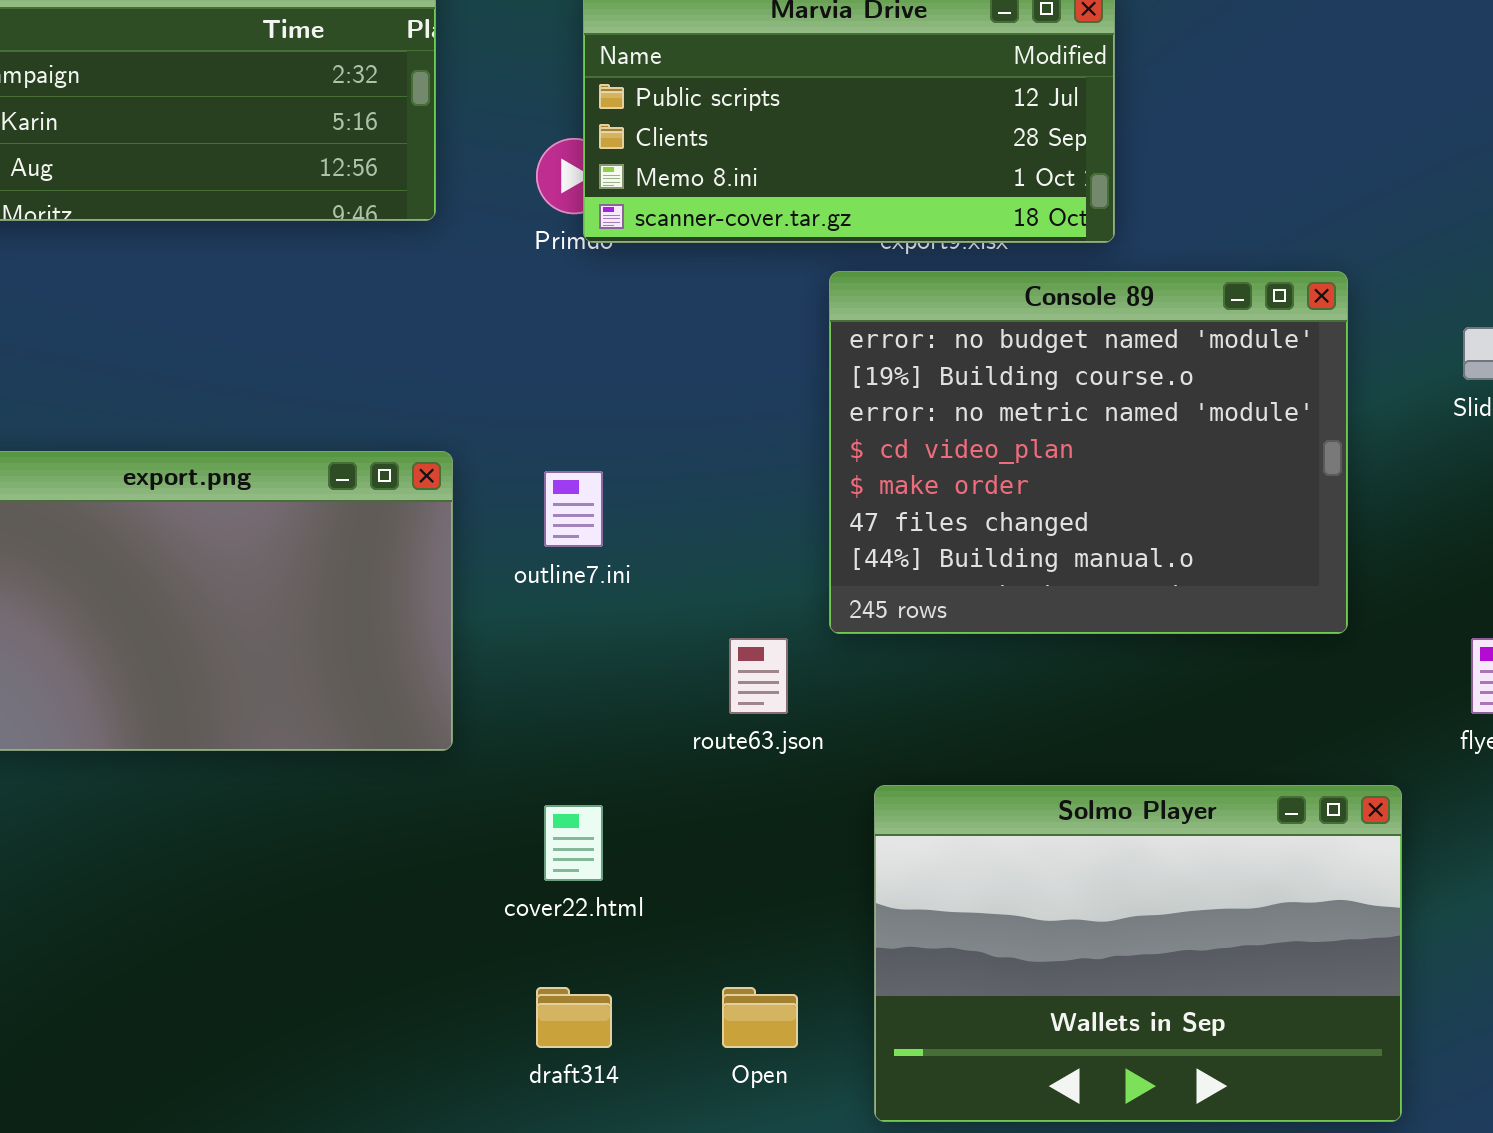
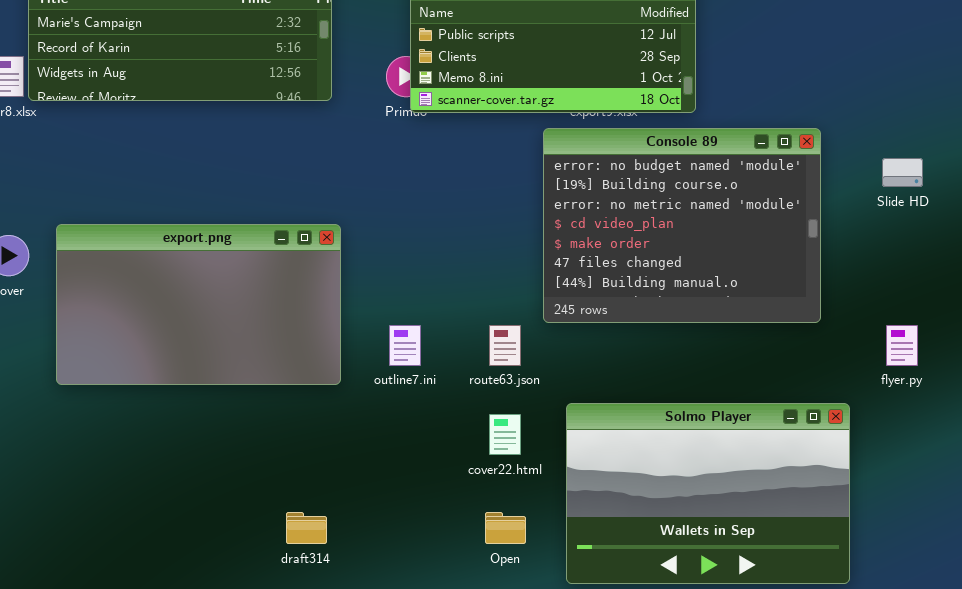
outline7.ini: [544,471,603,547] -> [389,325,421,366], moved
cover22.html: [544,805,603,881] -> [489,414,521,455], moved
draft314: [536,987,612,1048] -> [286,512,327,544], moved

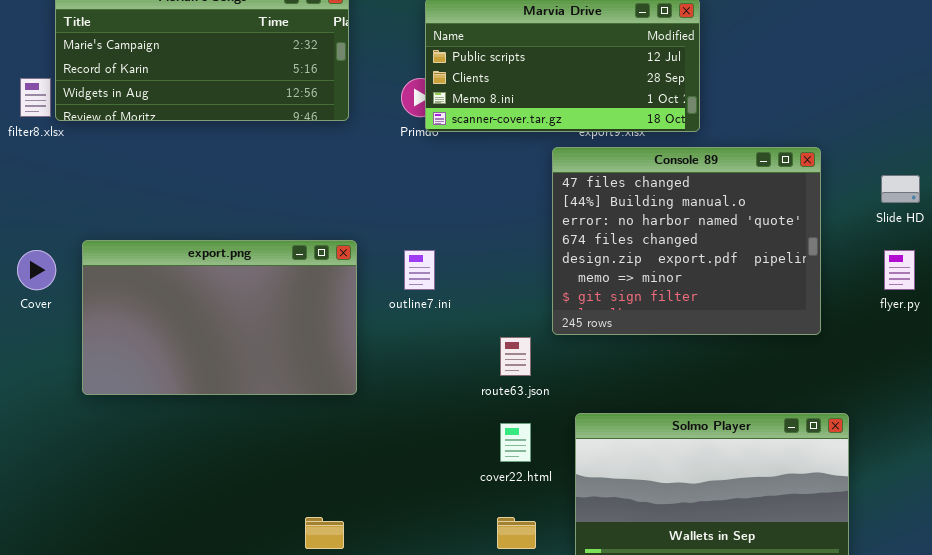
Console 89: [543,128,821,323] -> [552,147,821,335], scrolled down 5 rows
outline7.ini: [389,325,421,366] -> [404,250,435,290], moved
flyer.py: [886,325,918,366] -> [884,250,915,290], moved

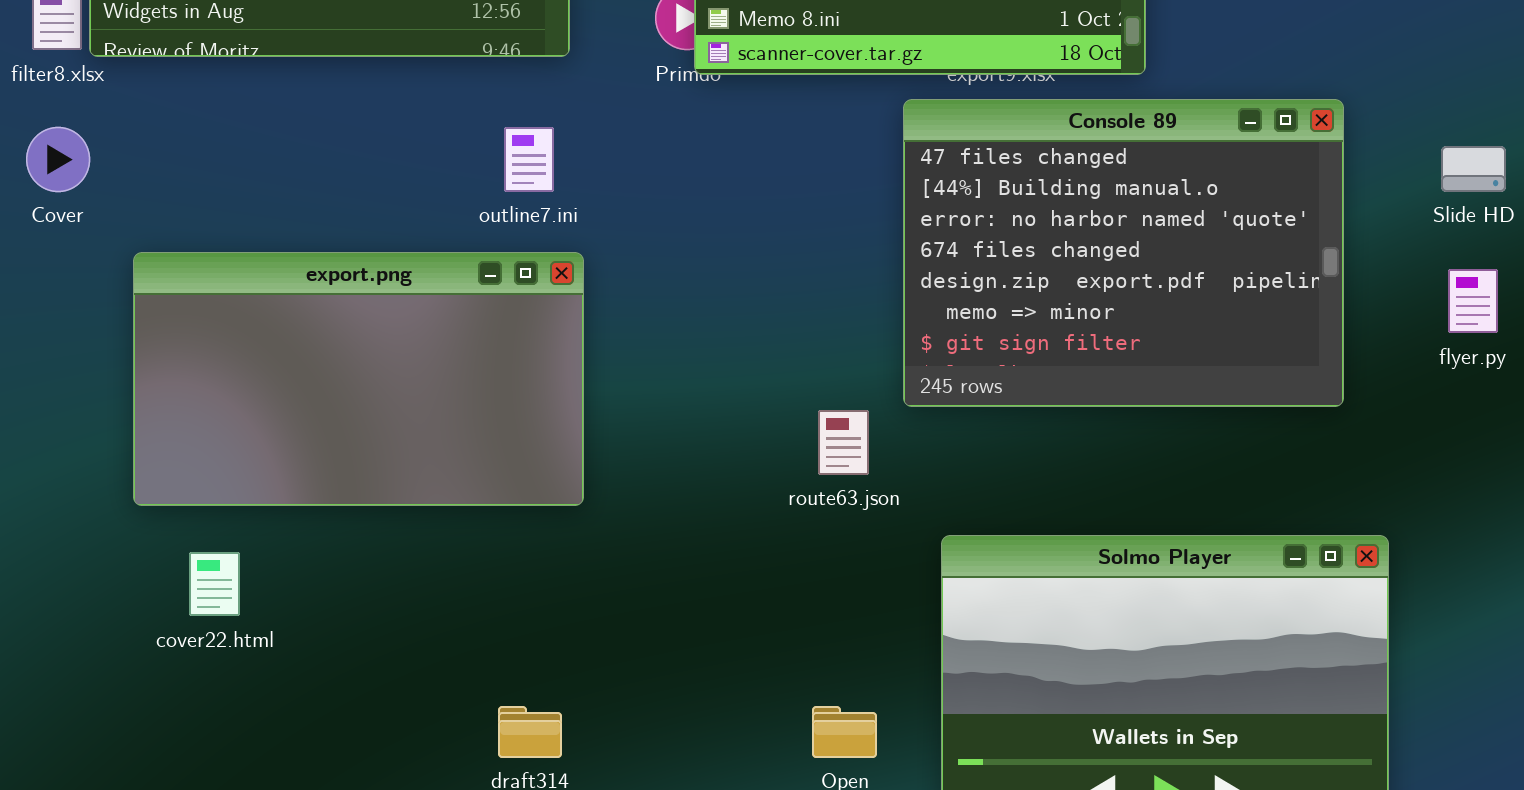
Cover: [17,250,56,290] -> [26,127,90,192], moved
outline7.ini: [404,250,435,290] -> [504,127,554,192], moved
cover22.html: [500,423,531,462] -> [189,552,240,616], moved

